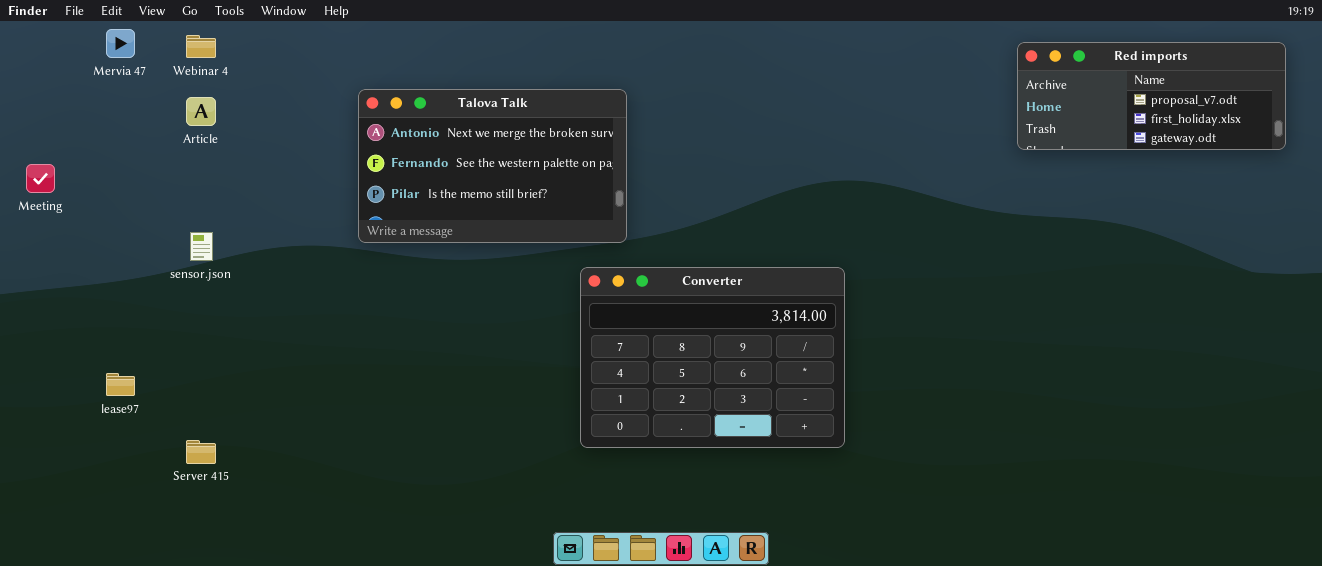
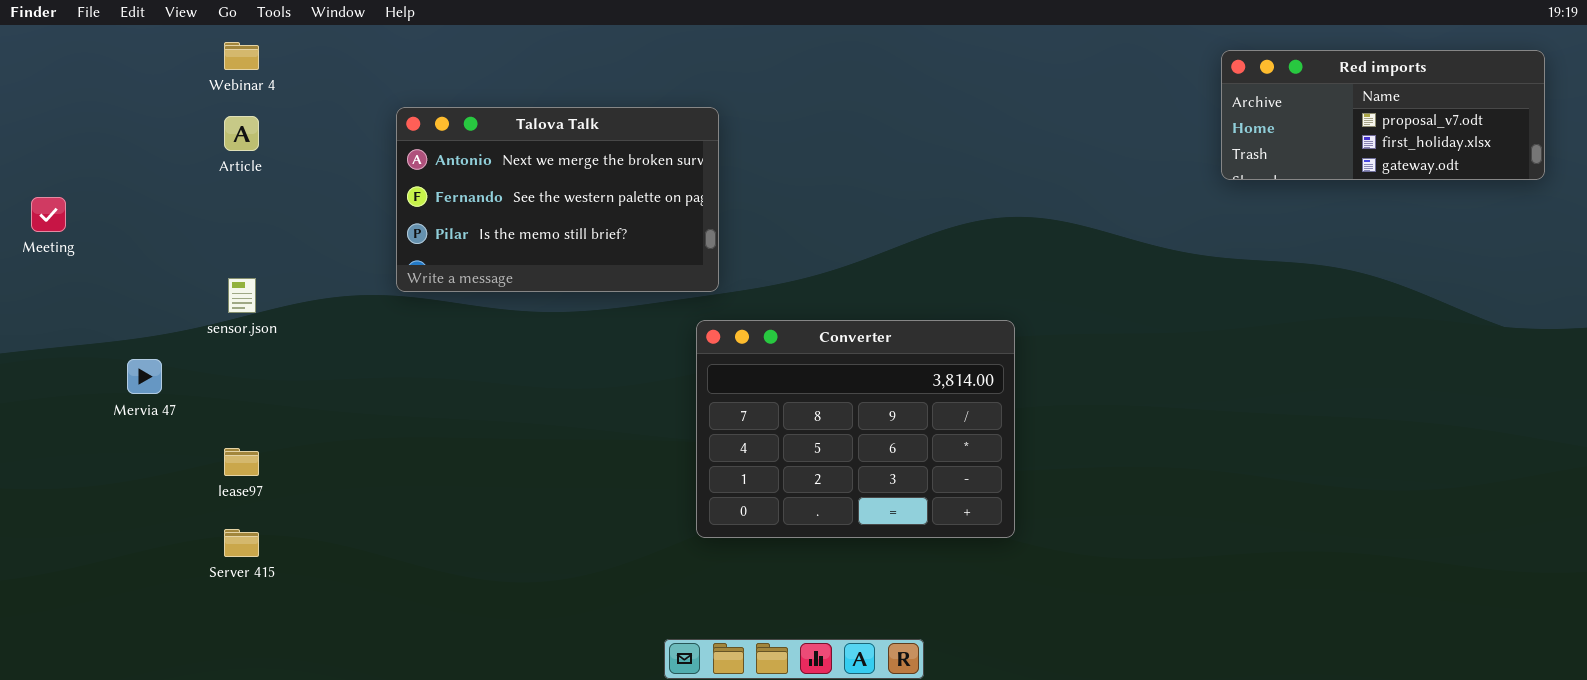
Mervia 47: [106,29,135,58] -> [127,359,162,394], moved
Talova Talk: [358,89,627,243] -> [396,107,719,292], moved
lease97: [106,373,135,396] -> [224,448,259,476], moved

